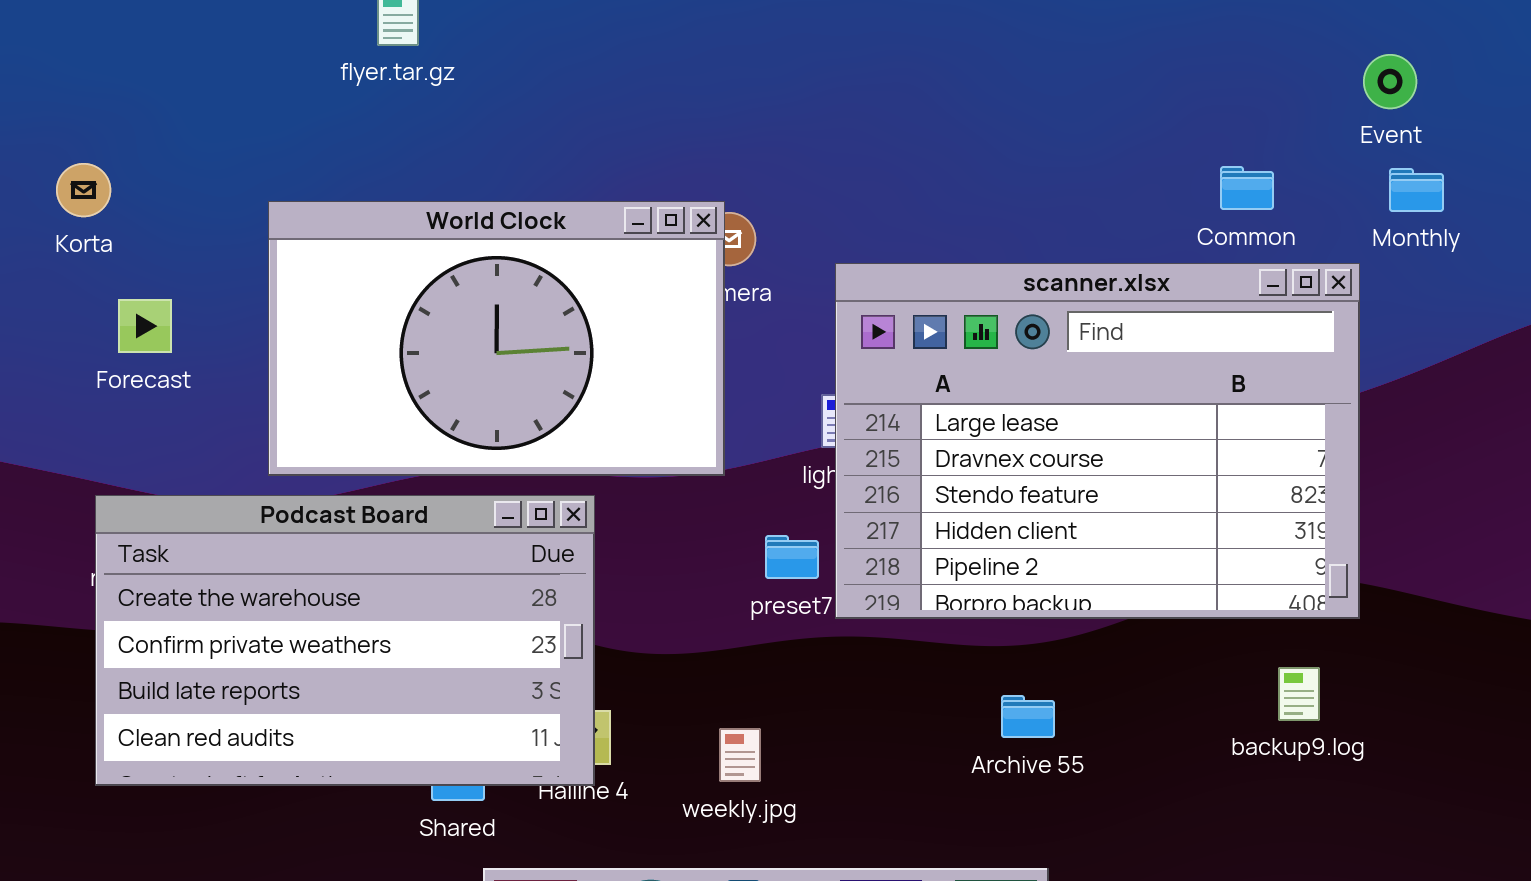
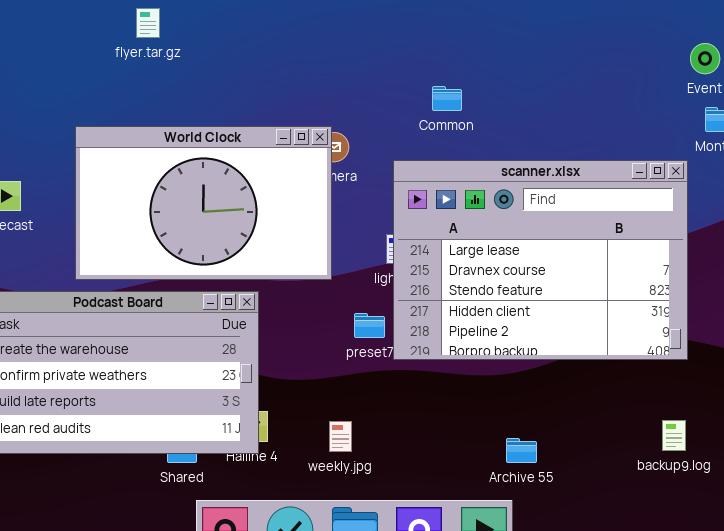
Common: [1220,166,1274,210] -> [432,86,462,111], moved
backup9.log: [1278,667,1320,721] -> [662,420,686,451], moved
Archive 55: [1001,695,1055,738] -> [506,438,537,463], moved

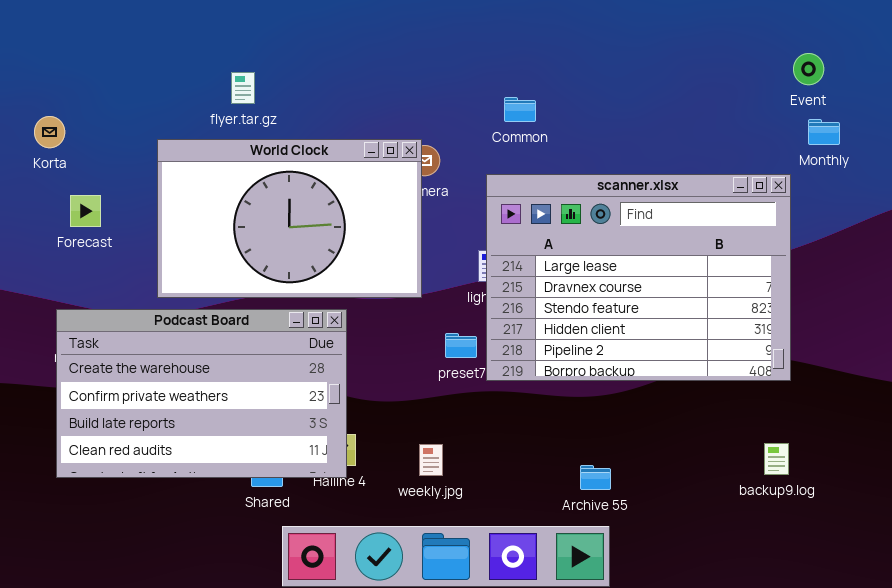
flyer.tar.gz: [136,8,160,38] -> [231,72,255,104], moved
Common: [432,86,462,111] -> [504,97,536,122], moved
Archive 55: [506,438,537,463] -> [580,465,611,490], moved

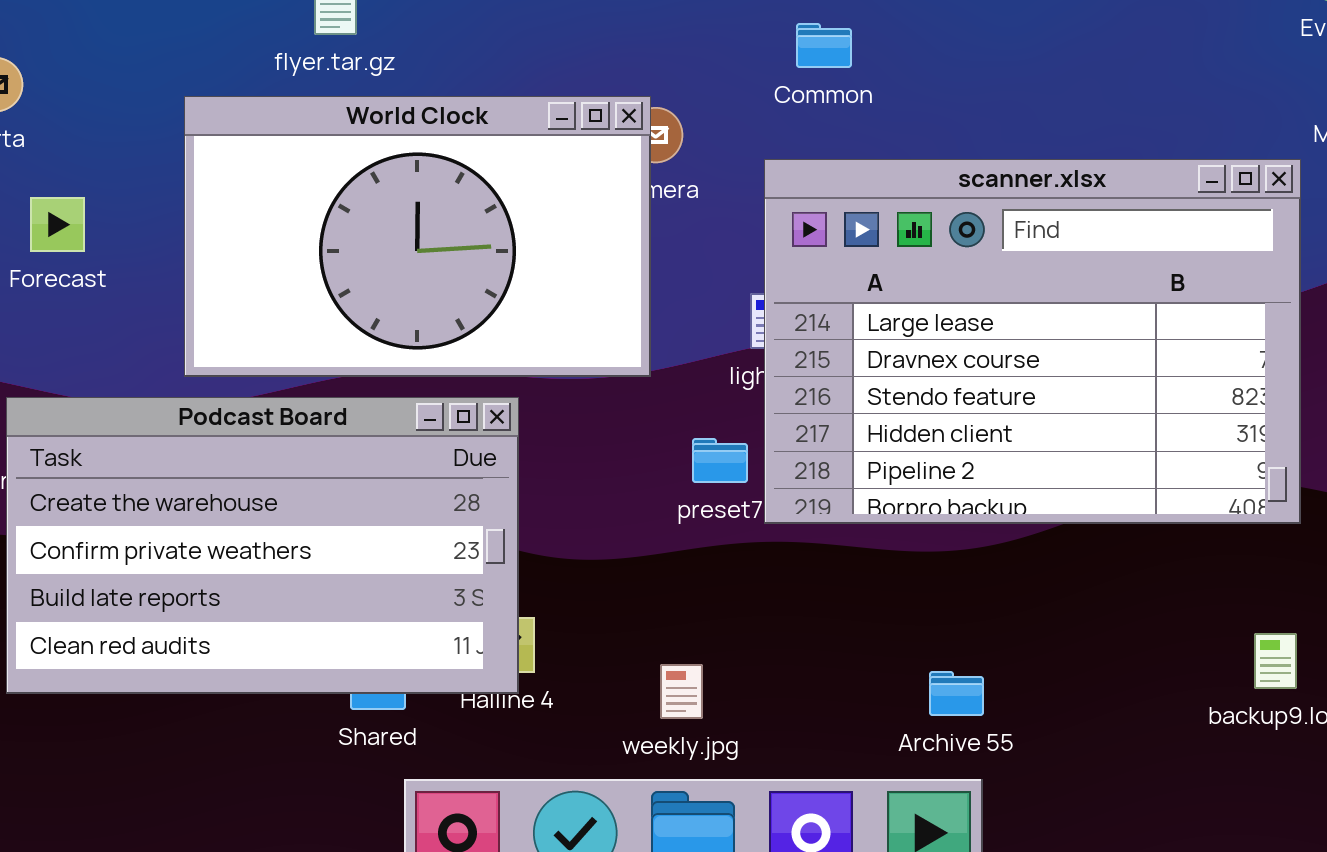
weekly.jpg: [419,444,443,476] -> [660,664,703,719], moved

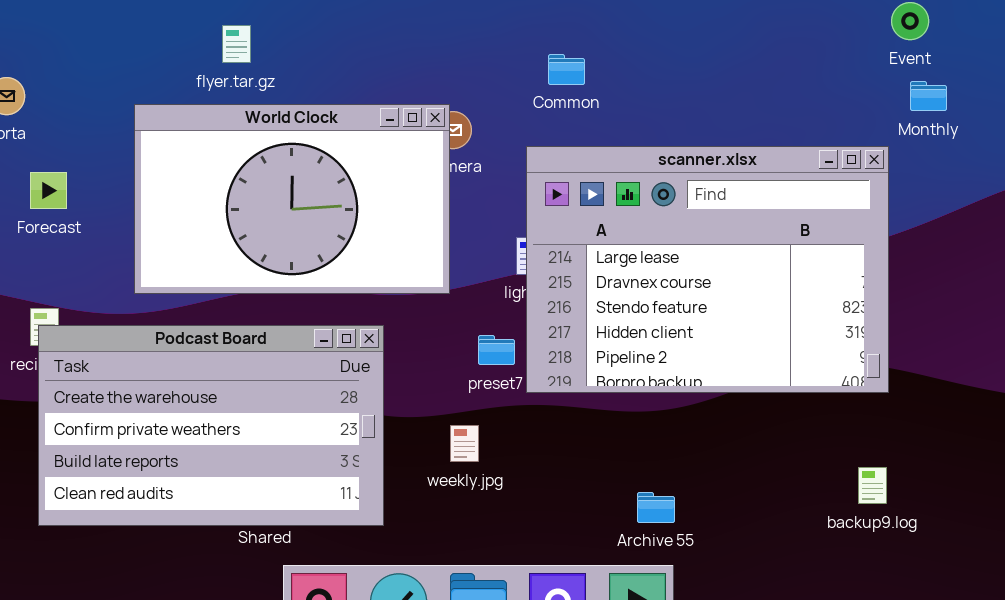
Podcast Board: [6,397,519,694] -> [38,325,384,526], moved
weekly.jpg: [660,664,703,719] -> [450,425,479,462], moved

